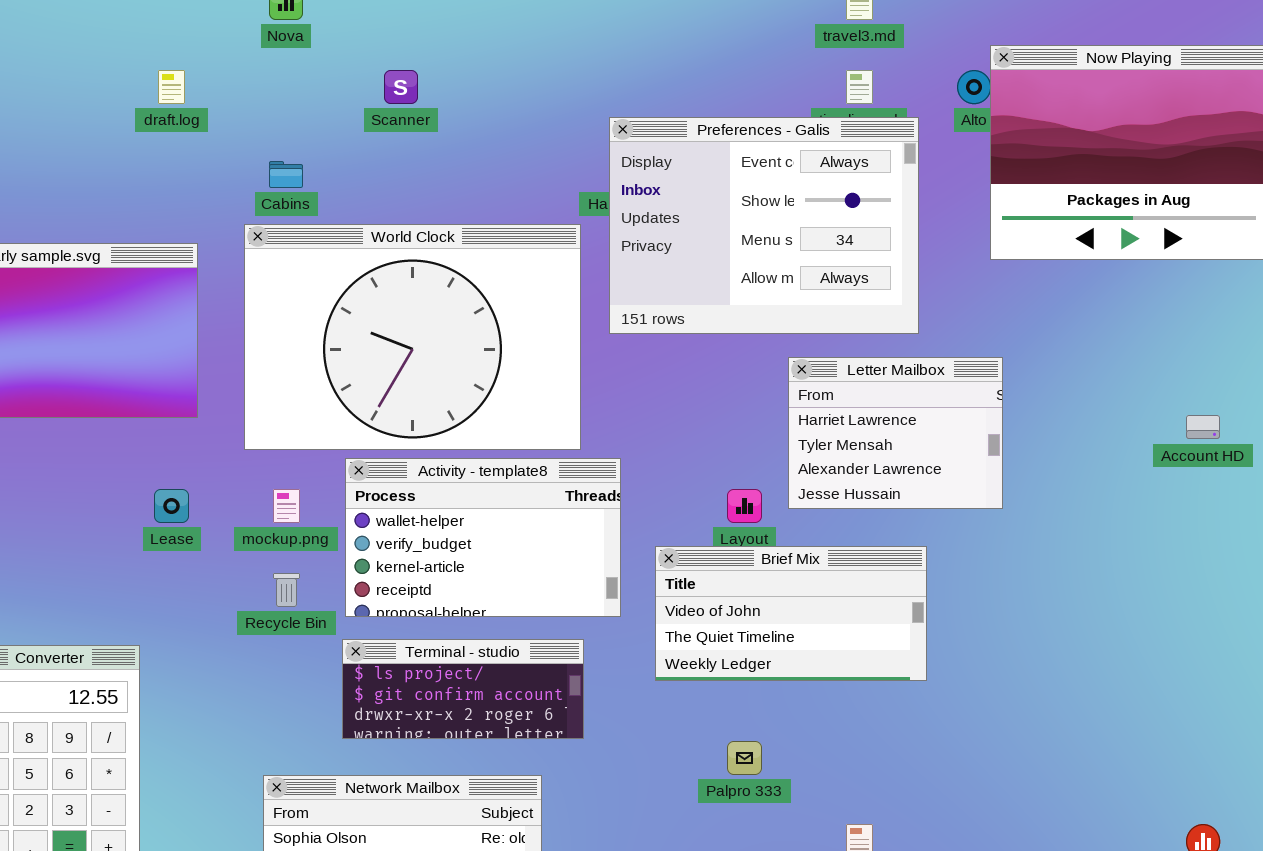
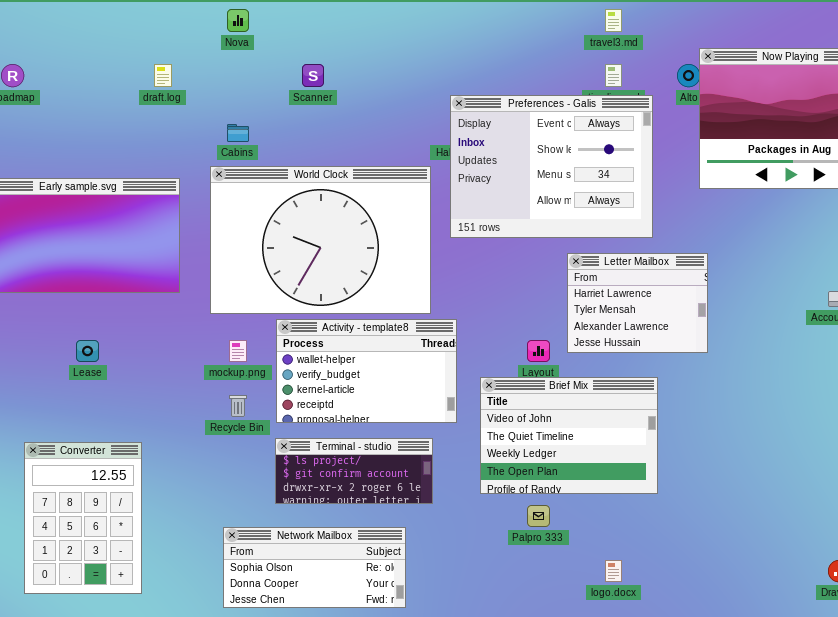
Lease: [154,489,189,523] -> [76,340,99,362], moved
Brief Mix: [655,546,927,681] -> [480,377,658,494], resized

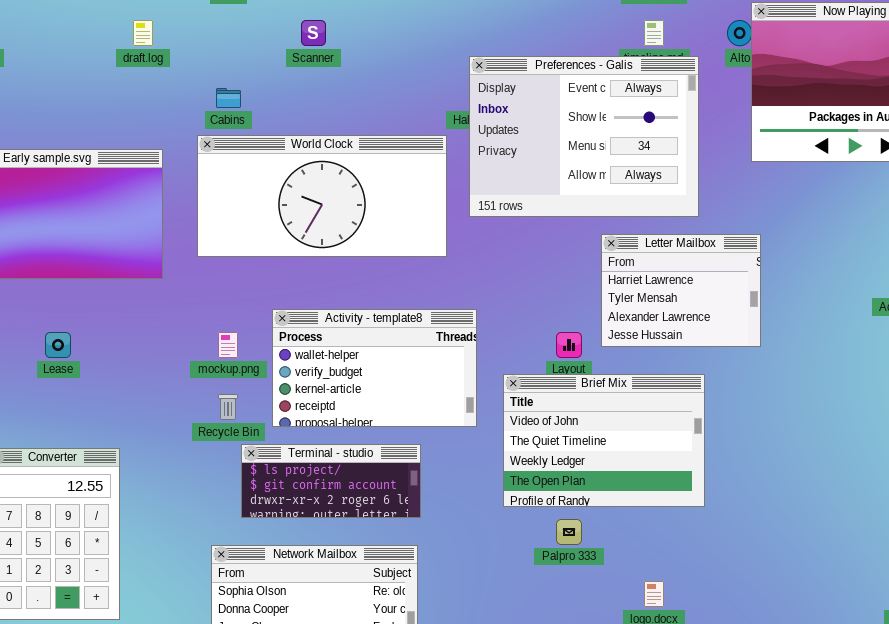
World Clock: [210,166,431,314] -> [197,135,447,257], resized
Terminal - studio: [275,438,433,504] -> [241,444,421,518], moved

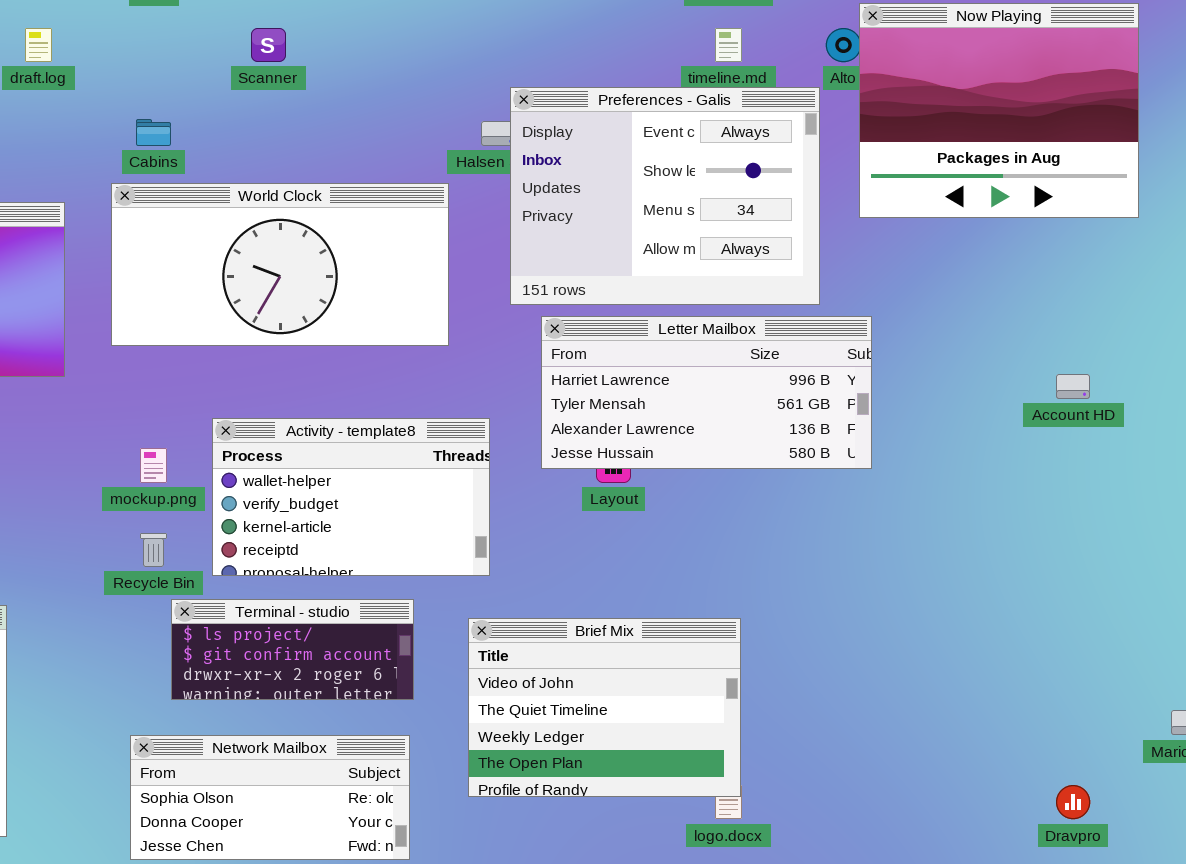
Preferences - Galis: [469,56,699,217] -> [510,87,820,305], moved
Letter Mailbox: [601,234,761,347] -> [541,316,872,469], resized
Brief Mix: [503,374,705,507] -> [468,618,741,797], moved

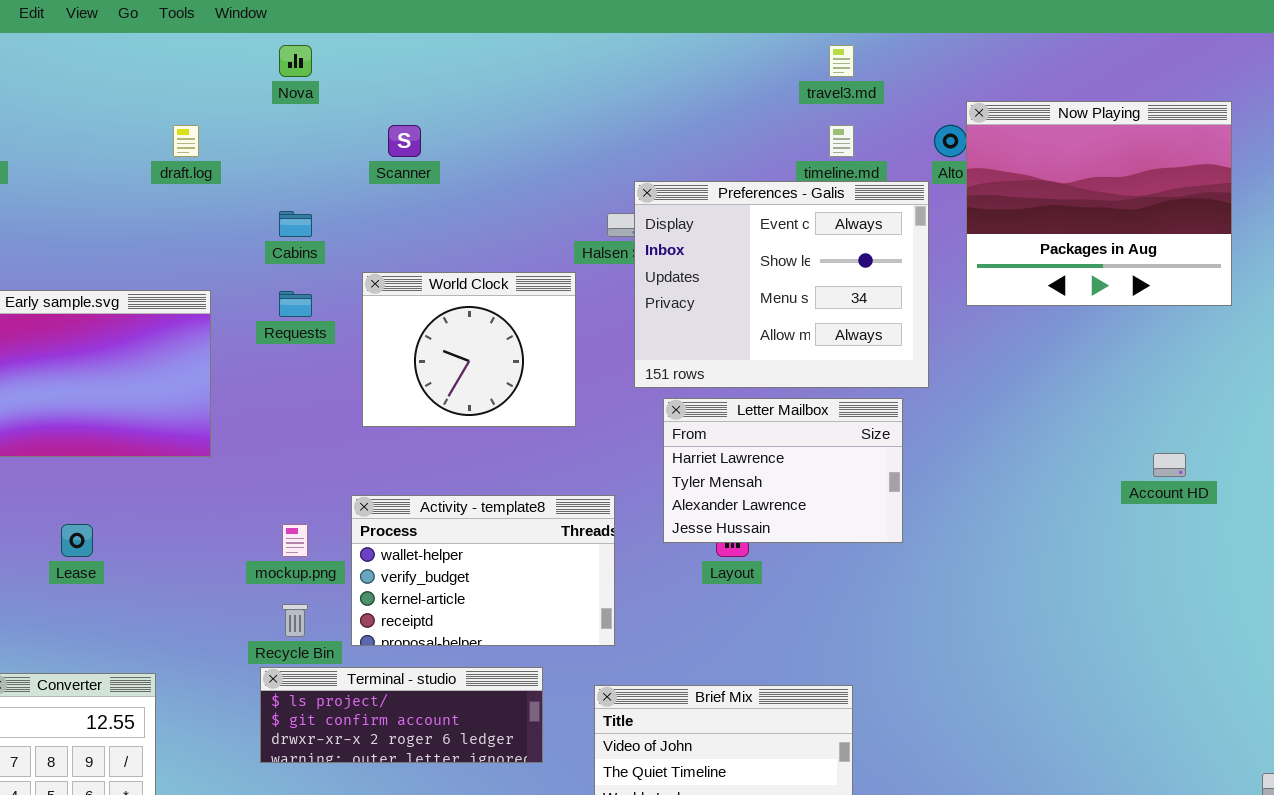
World Clock: [111,183,449,346] -> [362,272,576,427], resized
Letter Mailbox: [541,316,872,469] -> [663,398,903,543], resized
Terminal - studio: [171,599,414,700] -> [260,667,543,763], resized

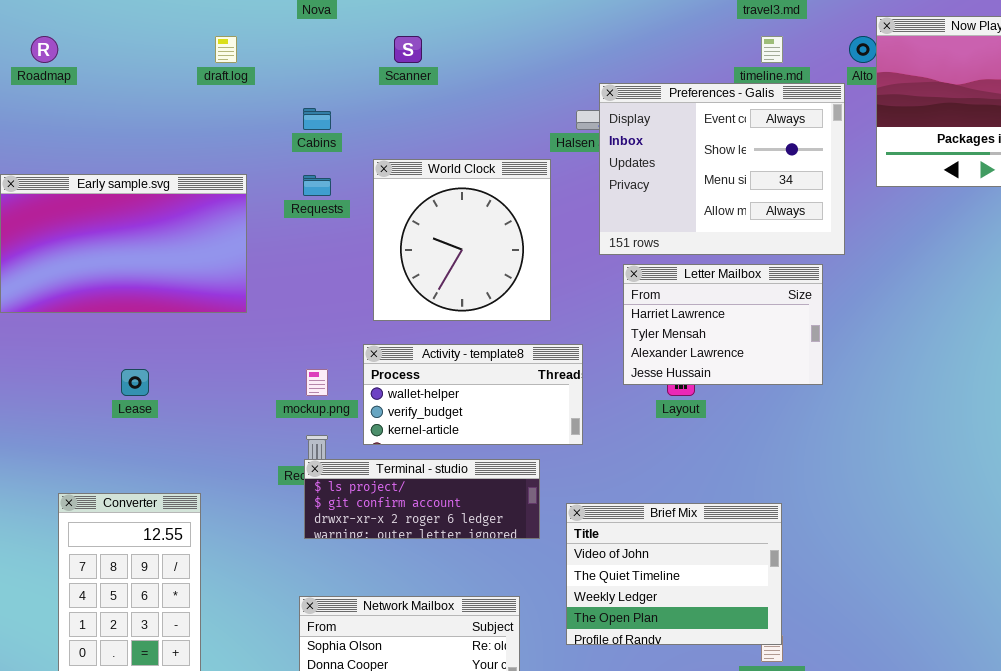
World Clock: [362,272,576,427] -> [373,159,551,321], resized
Activity - template8: [351,495,615,646] -> [363,344,583,445], resized
Terminal - studio: [260,667,543,763] -> [304,459,540,539], moved

